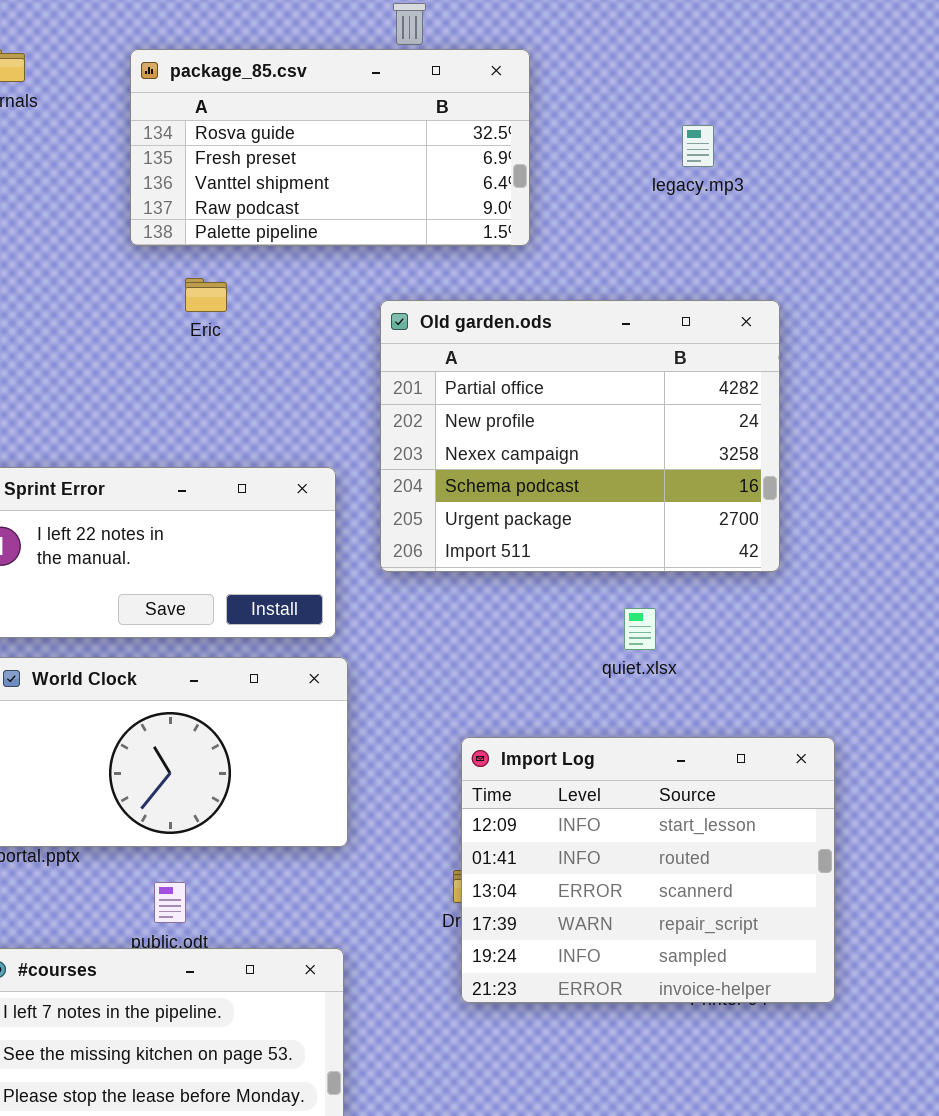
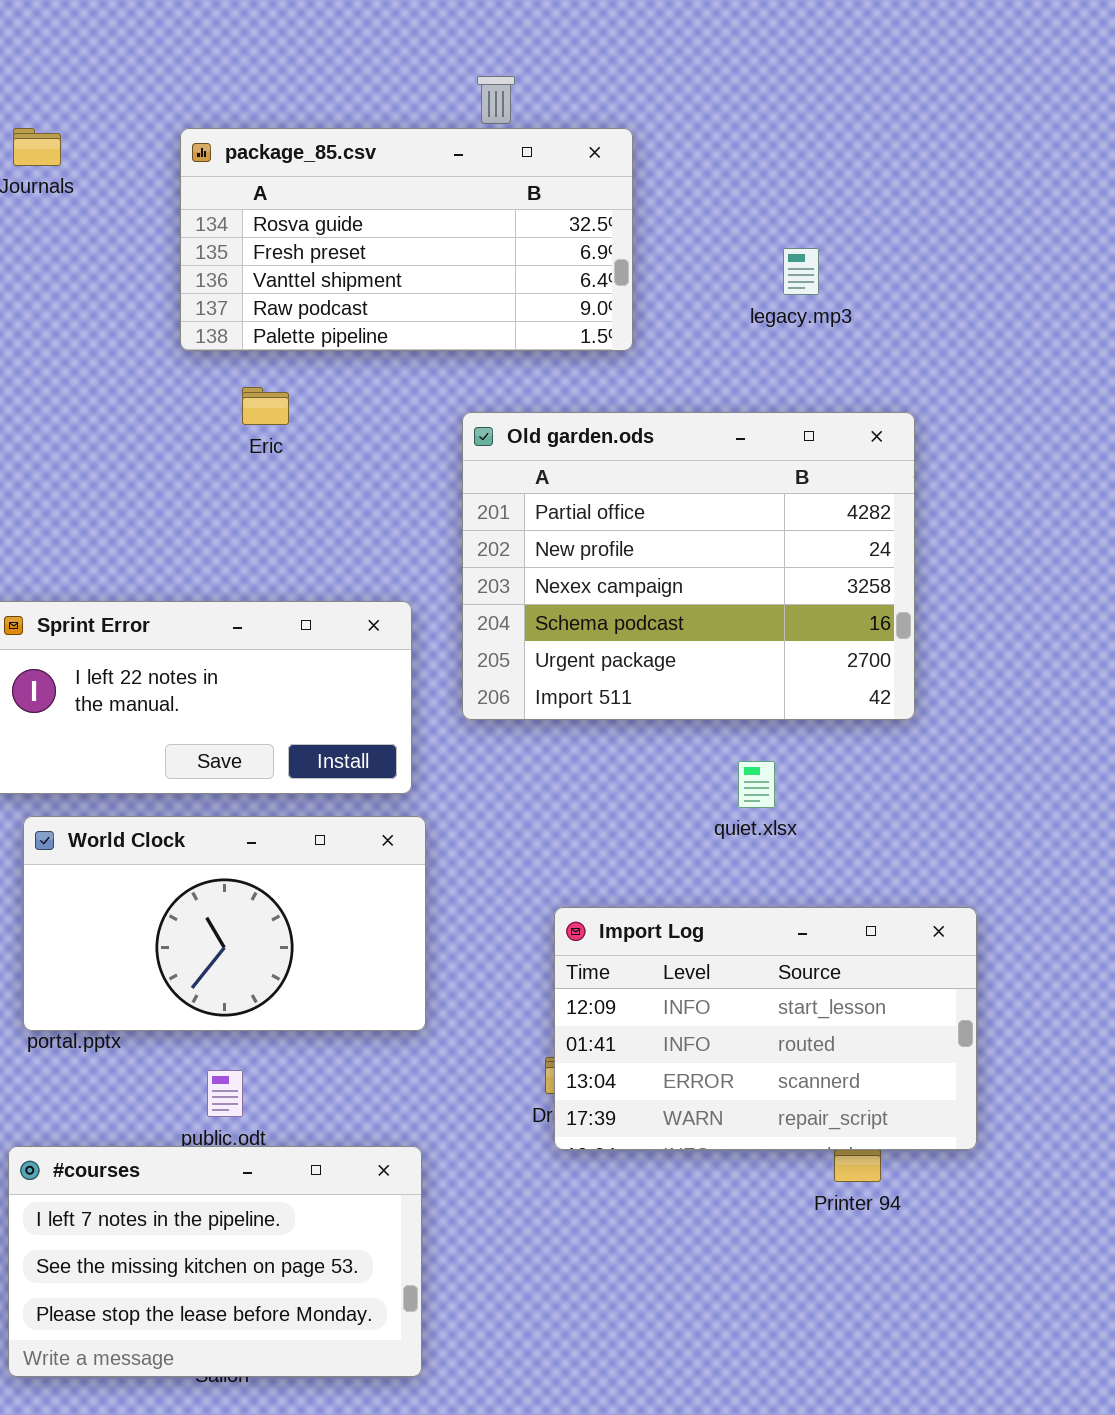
legacy.mp3: [682,125,714,167] -> [783,248,819,295], moved
Import Log: [461,737,835,1003] -> [554,907,977,1150], resized

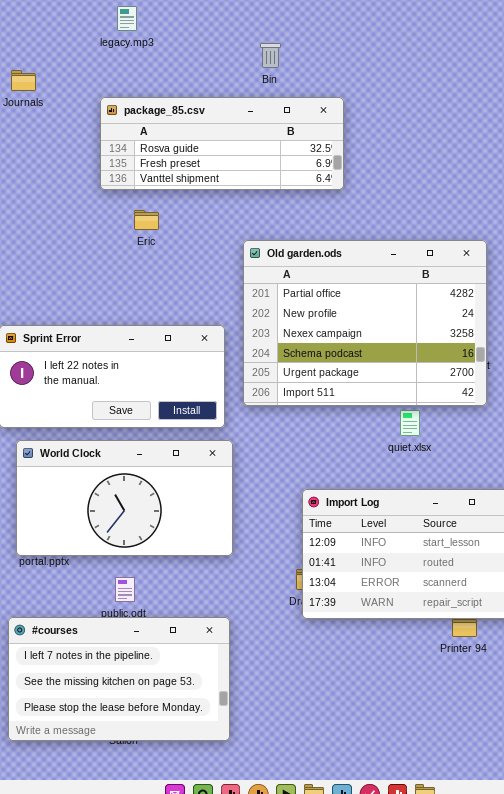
package_85.csv: [180,128,633,351] -> [100,97,344,190], resized
legacy.mp3: [783,248,819,295] -> [117,6,137,31], moved
Old garden.ods: [462,412,915,720] -> [243,240,487,406], moved

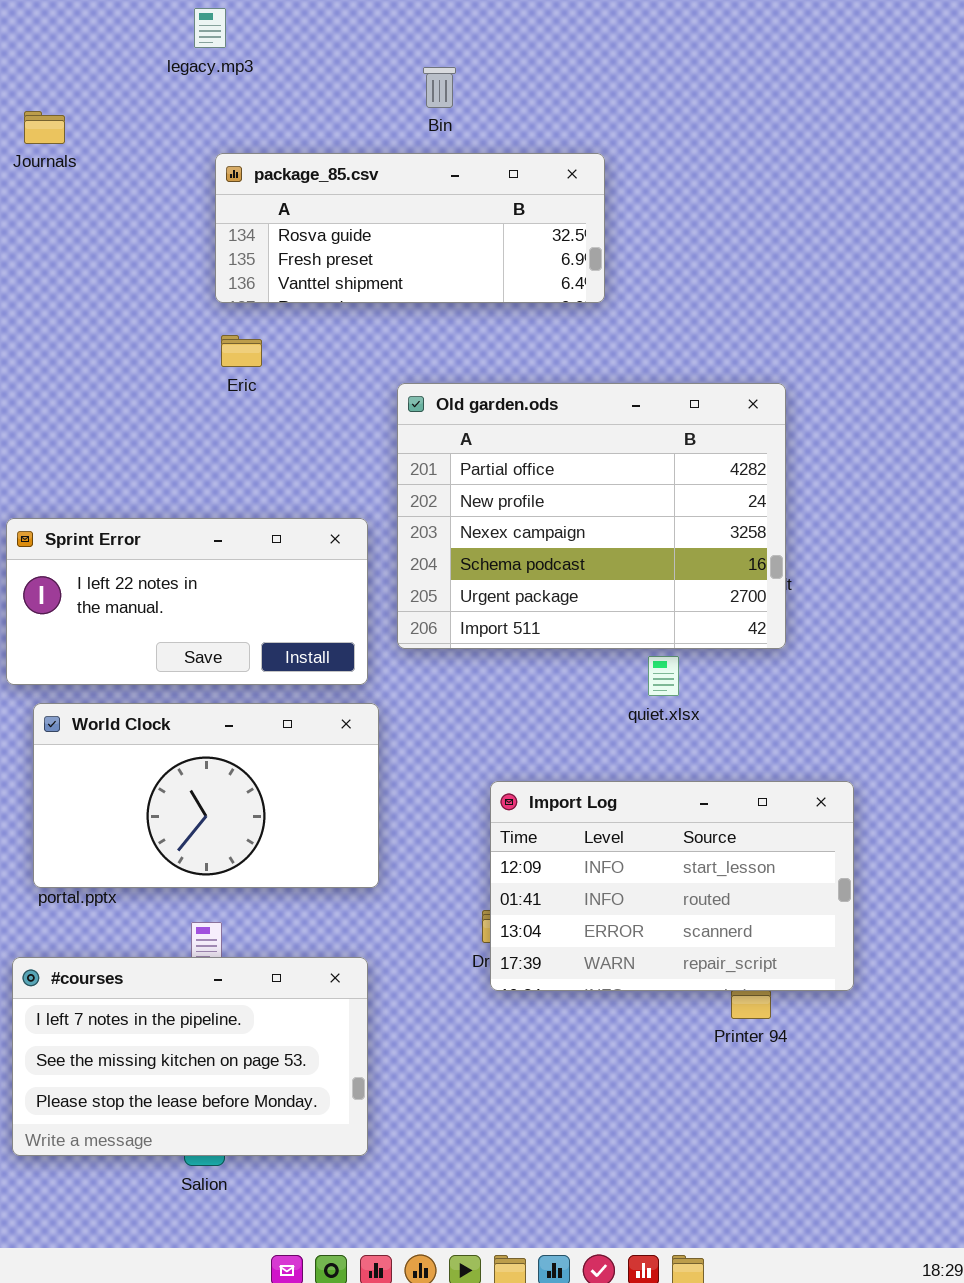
package_85.csv: [100,97,344,190] -> [215,153,605,303], moved
#courses: [8,617,230,741] -> [12,957,368,1156], moved

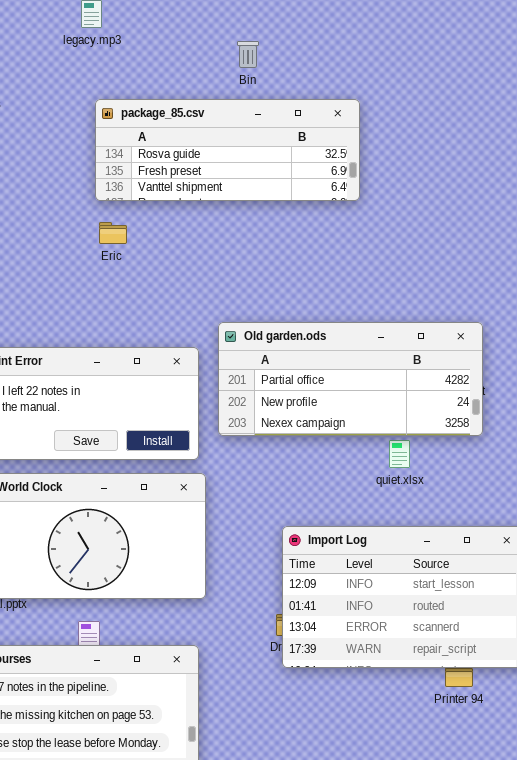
Old garden.ods: [397,383,786,649] -> [218,322,483,436], resized

